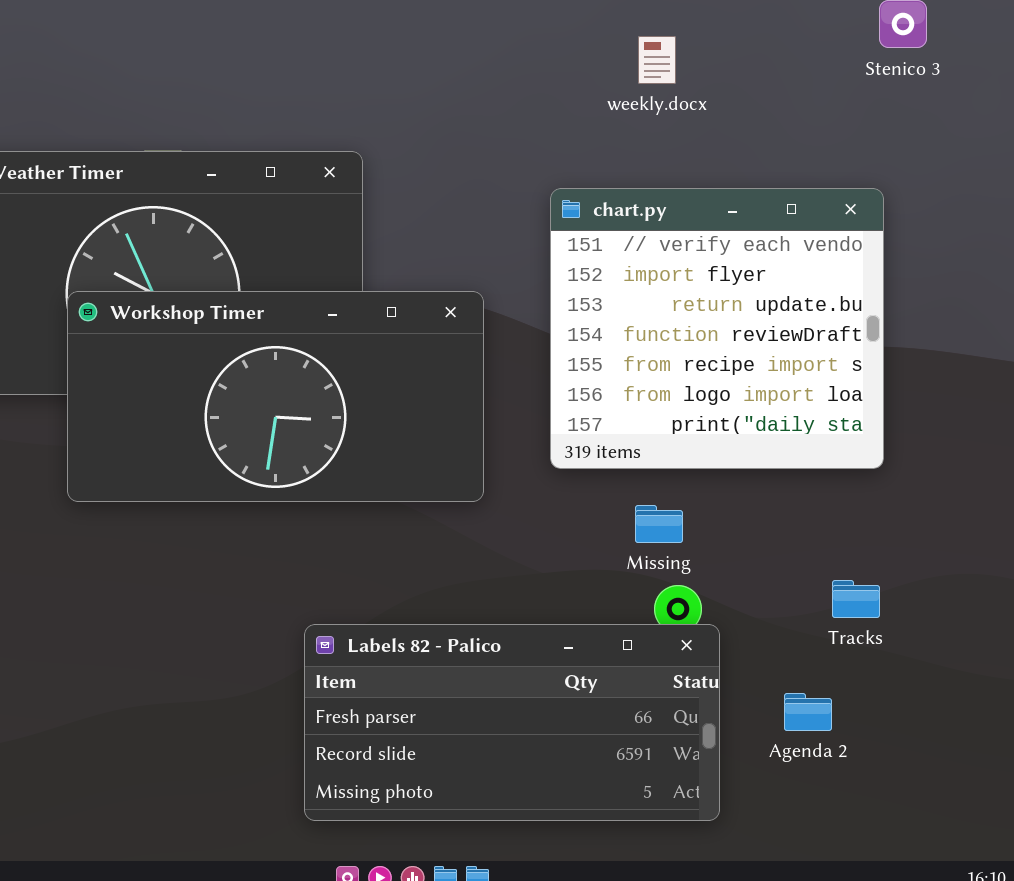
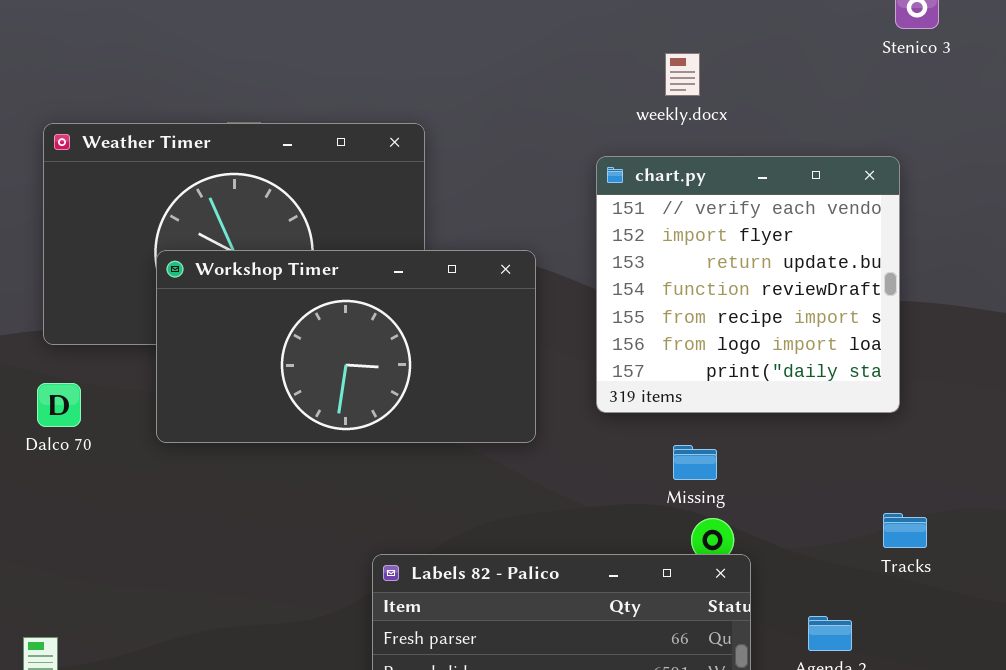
weekly.docx: [638,36,676,84] -> [665,53,700,96], moved
Tracks: [832,580,880,618] -> [883,513,927,548], moved

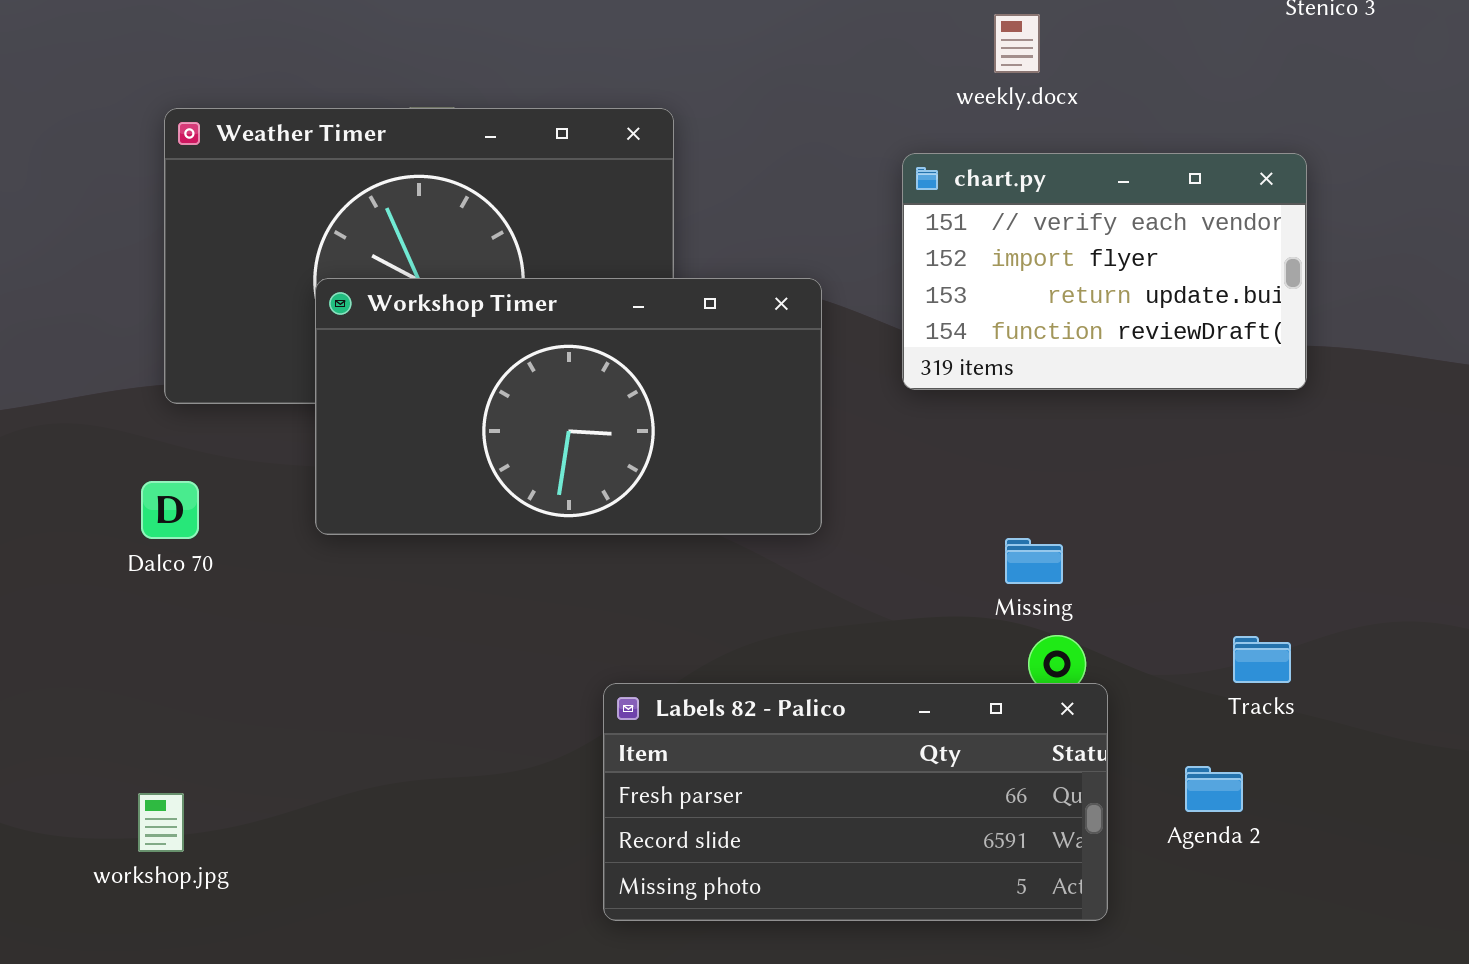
chart.py: [596,156,900,413] -> [902,153,1307,390], resized
Dalco 70: [37,383,81,427] -> [141,481,199,539], moved
Tracks: [883,513,927,548] -> [1233,636,1291,683], moved

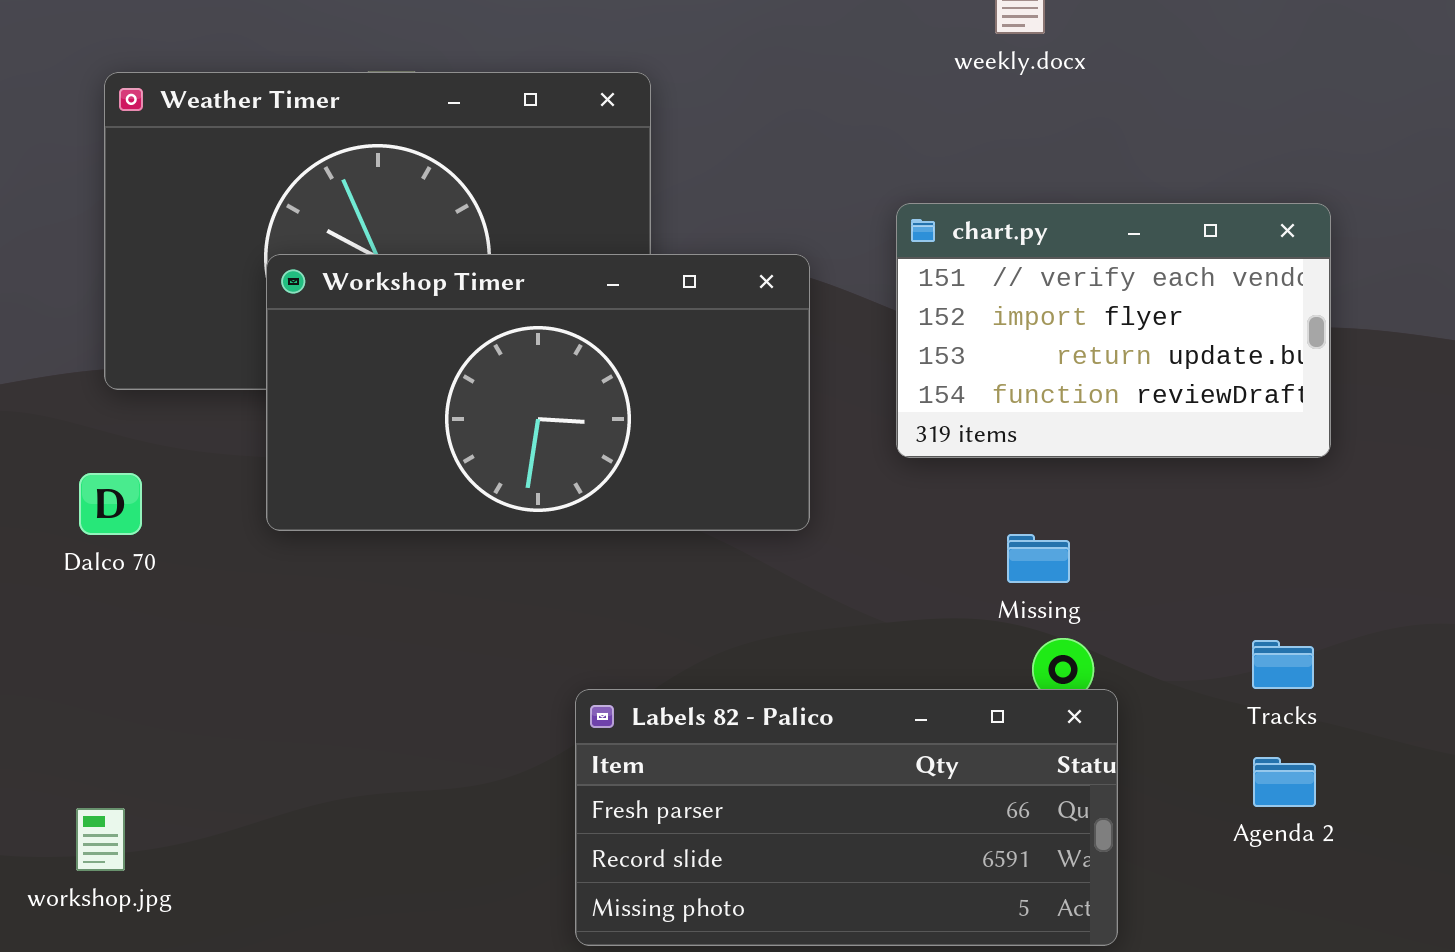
chart.py: [902,153,1307,390] -> [896,203,1331,458], moved
Agenda 2: [1185,766,1243,812] -> [1253,757,1316,807], moved

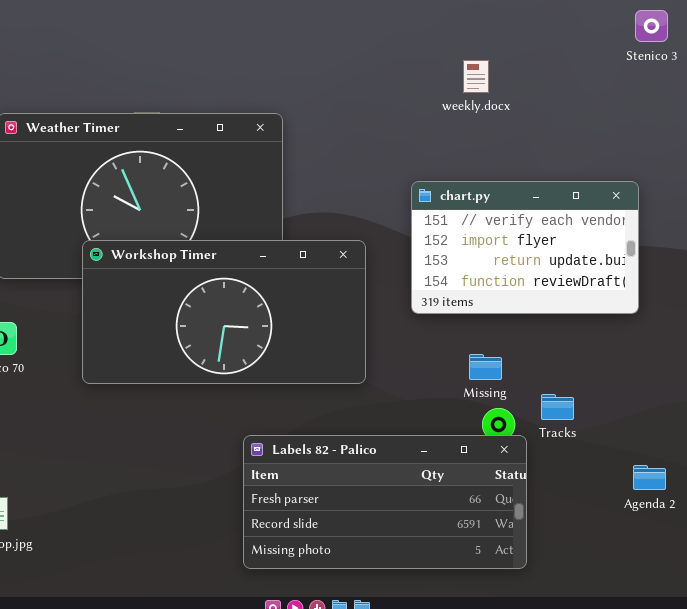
Workshop Timer: [266,254,810,531] -> [82,240,366,384], moved
Tracks: [1252,640,1314,689] -> [541,394,574,420], moved
Agenda 2: [1253,757,1316,807] -> [633,465,666,490], moved

